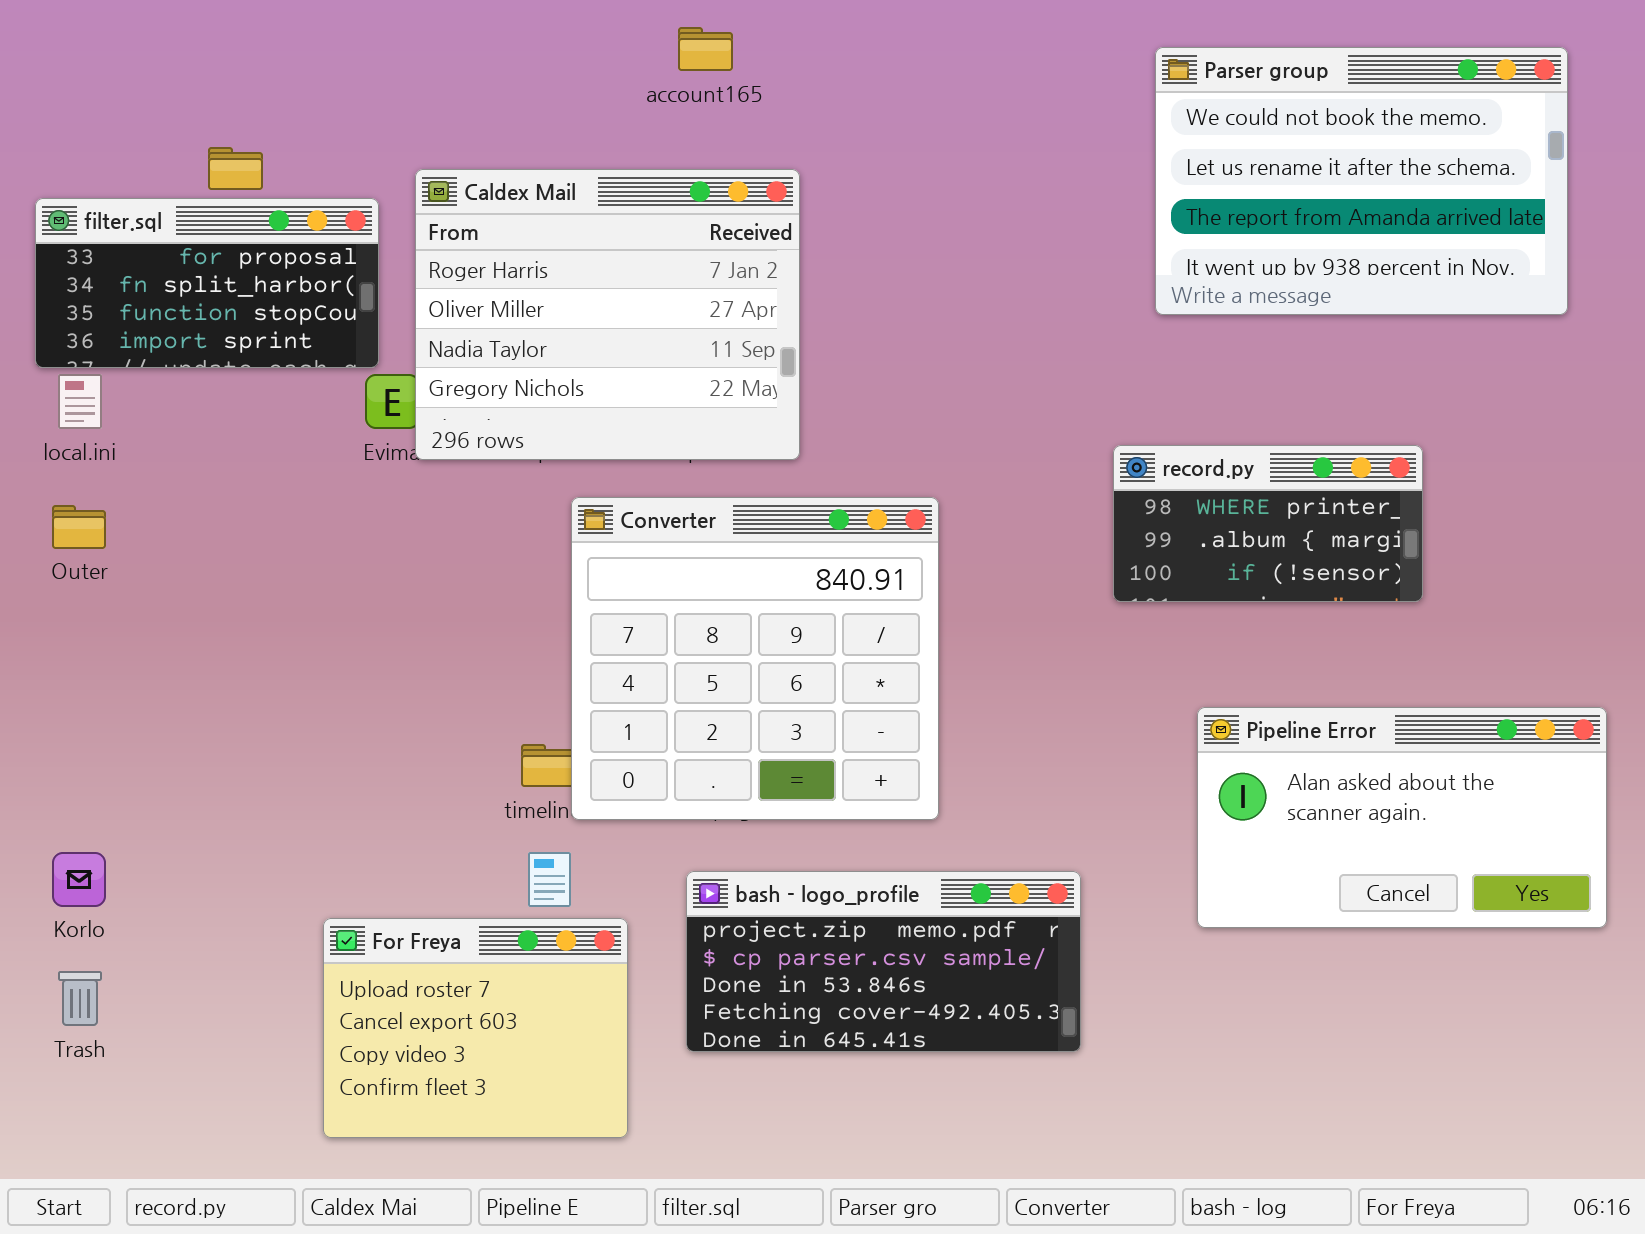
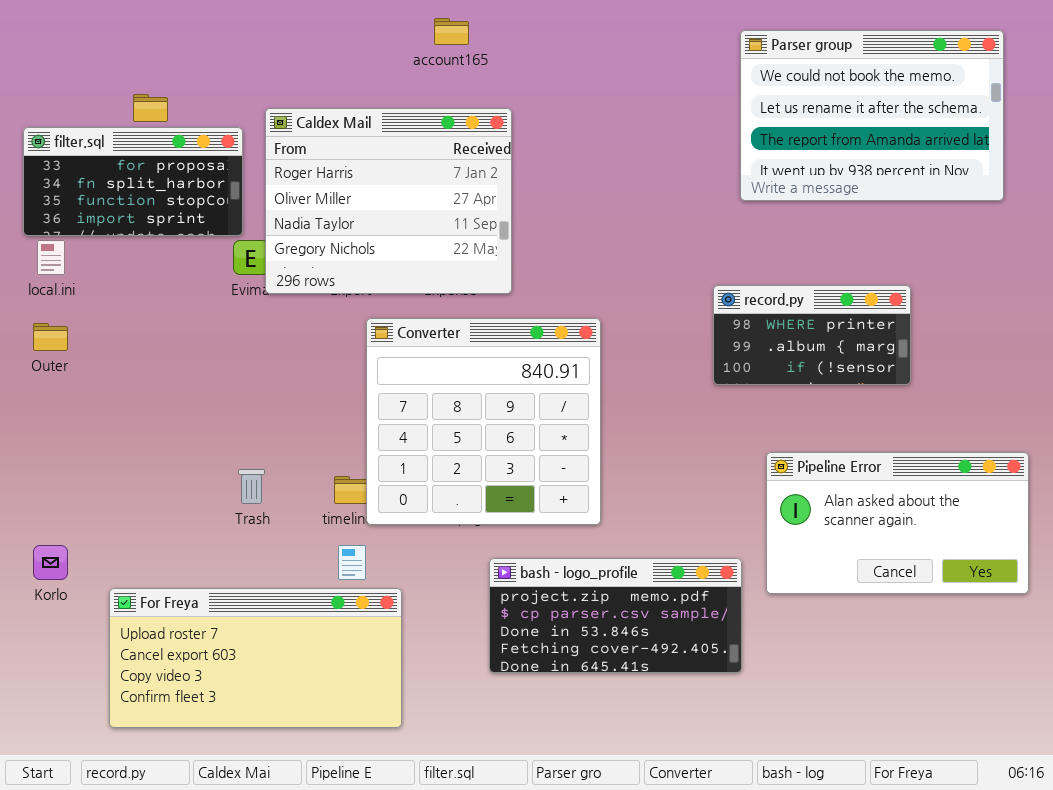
bash - logo_profile: [686,871,1081,1052] -> [489,558,742,673], moved
For Freya: [323,918,628,1138] -> [109,588,402,728], resized
Trash: [58,971,102,1026] -> [238,469,265,504], moved

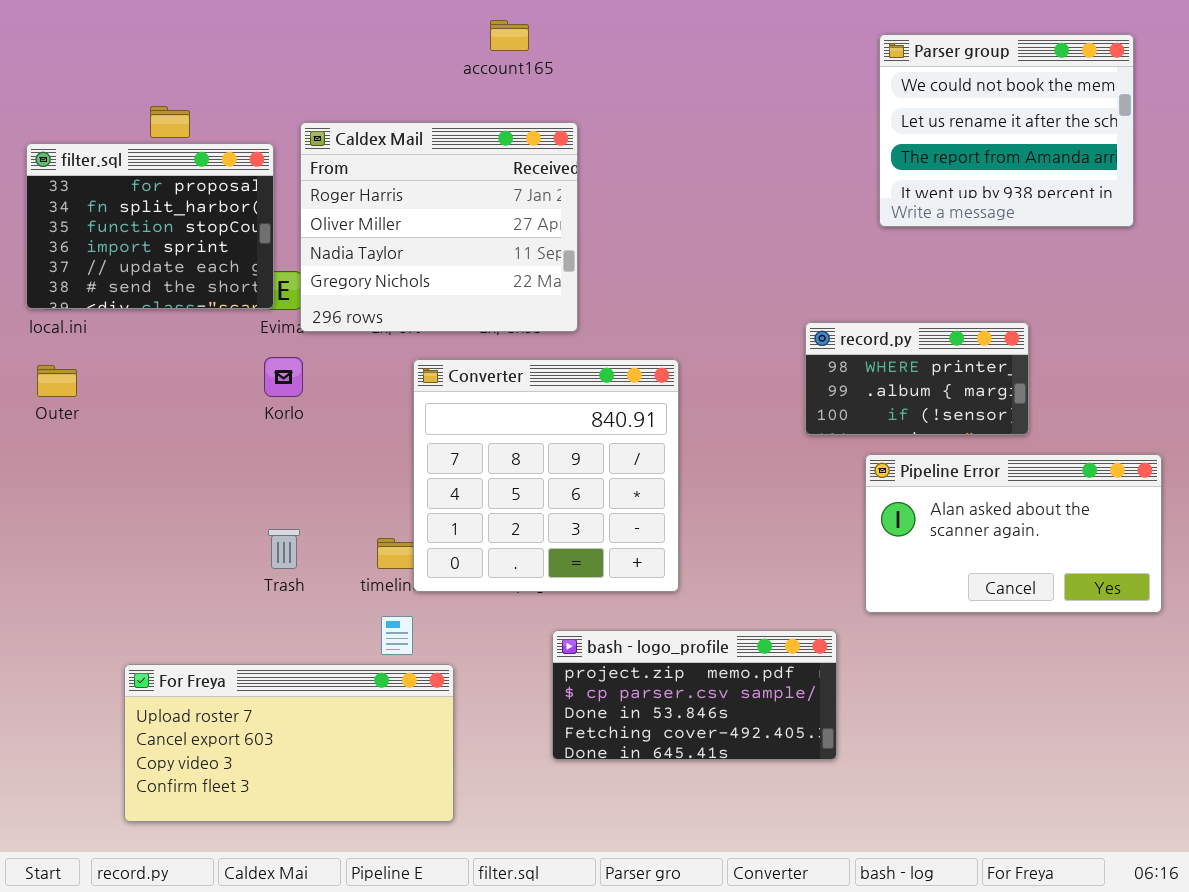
Parser group: [740,30,1004,201] -> [879,34,1134,227], resized
filter.sql: [23,127,243,236] -> [26,143,274,309], resized
Pipeline Error: [766,452,1029,594] -> [865,454,1162,613], moved
Korlo: [33,545,68,580] -> [264,357,303,397], moved

